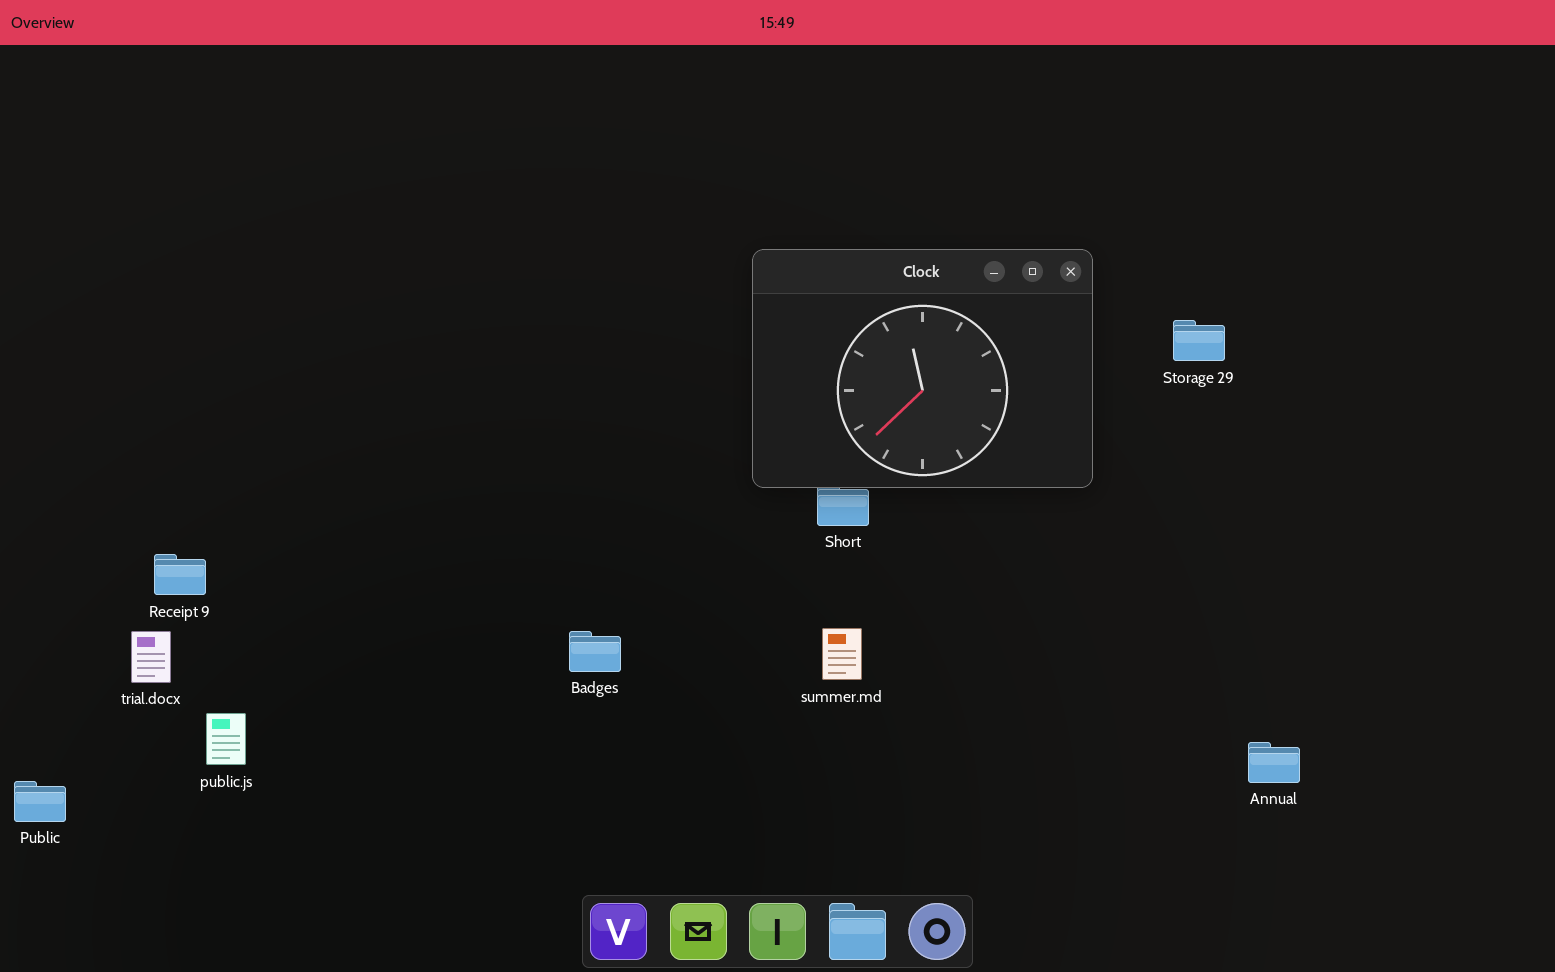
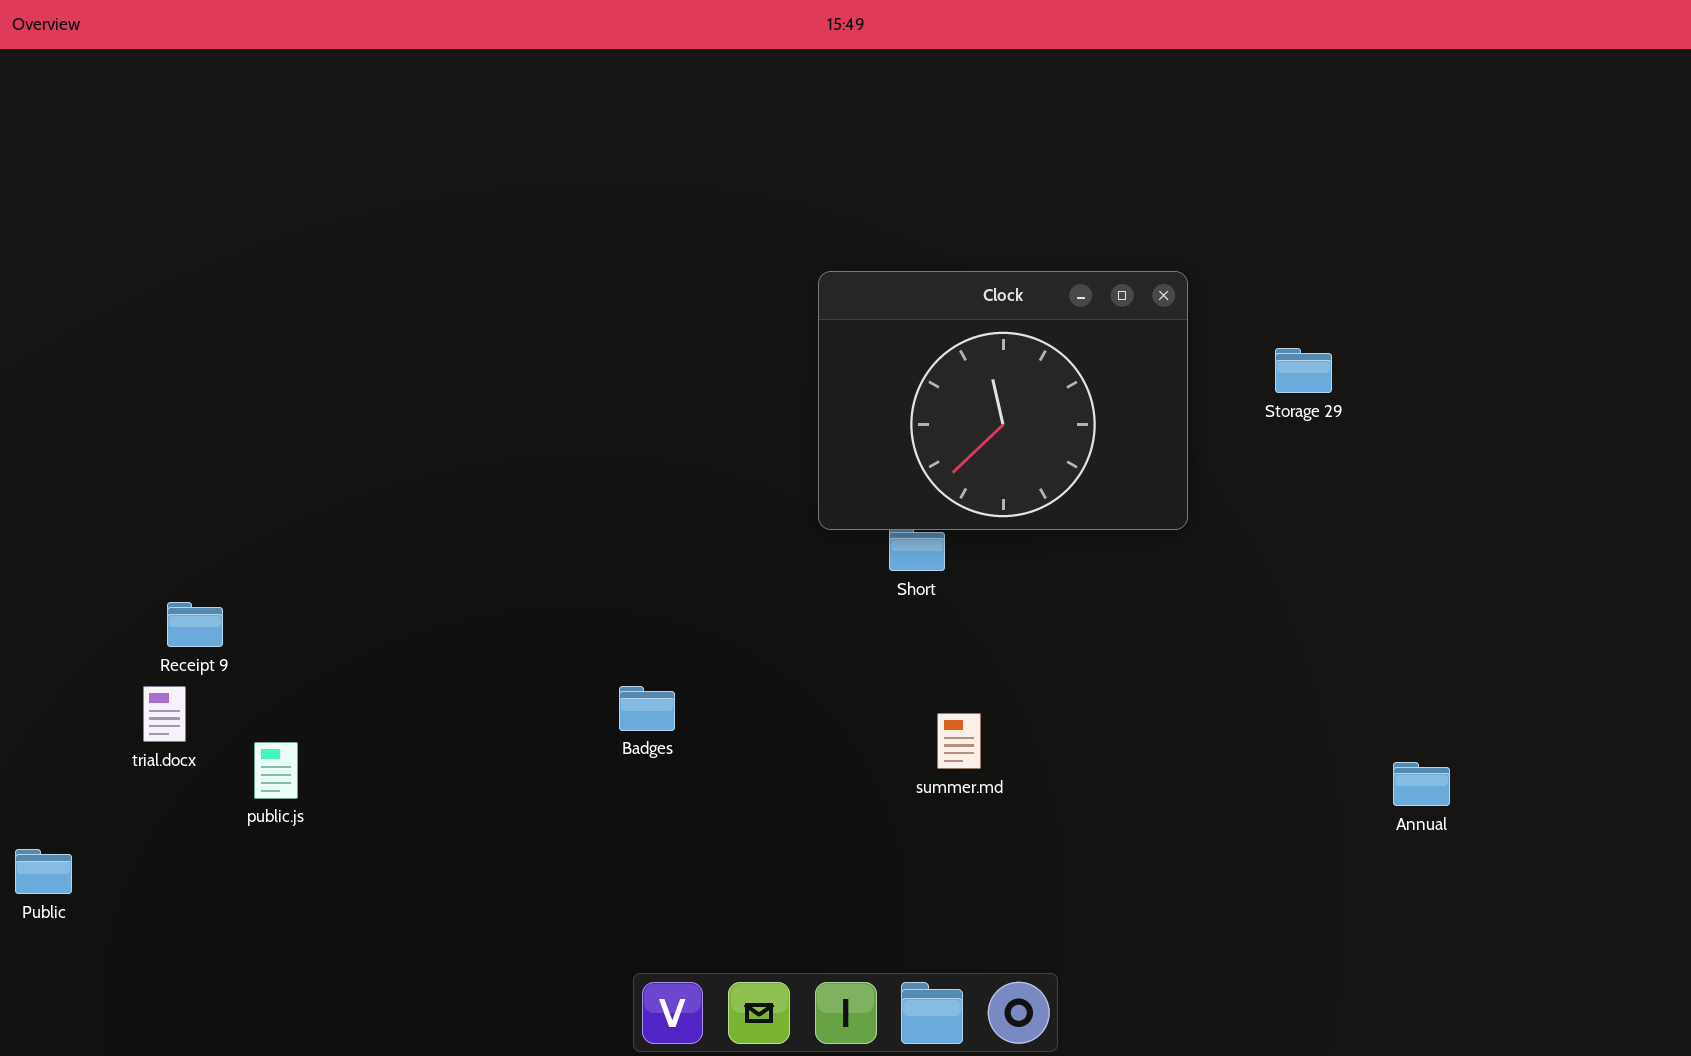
summer.md: [822,628,862,680] -> [937,713,981,769], moved
public.js: [206,713,246,765] -> [254,742,298,799], moved
Annual: [1248,742,1300,783] -> [1393,762,1450,806], moved

